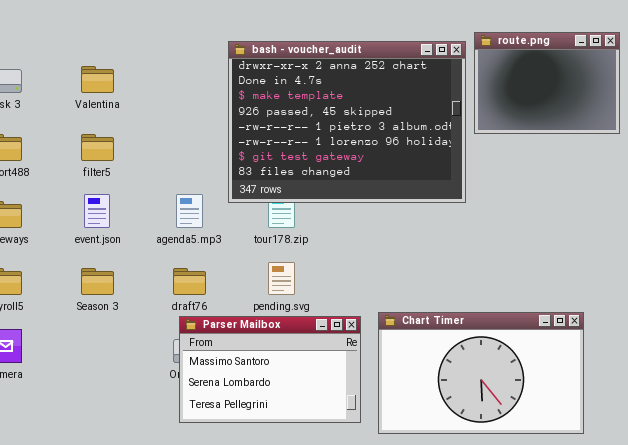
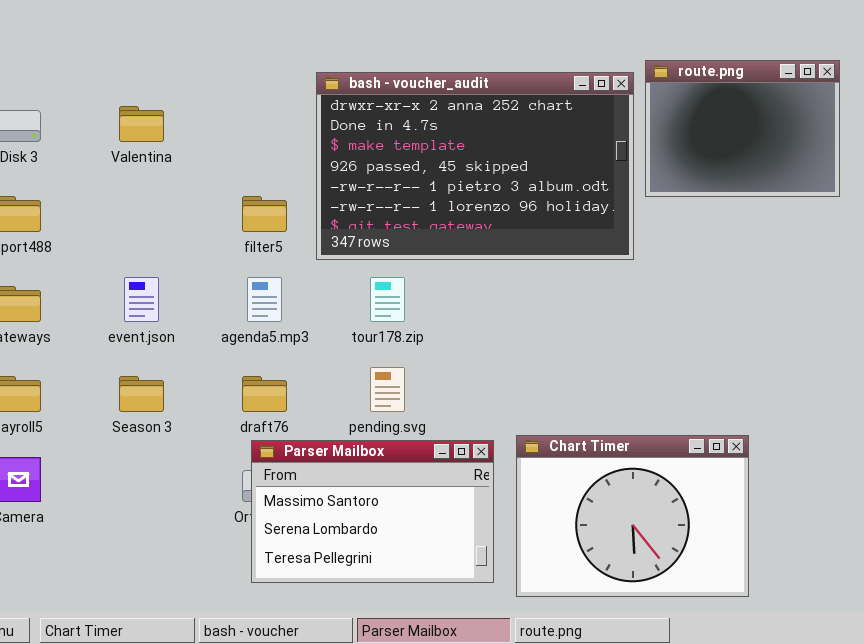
bash - voucher_audit: [228,41,466,203] -> [316,72,634,260], resized
filter5: [81,134,114,161] -> [242,196,287,232], moved
Chart Timer: [378,312,584,434] -> [516,435,749,597], resized

